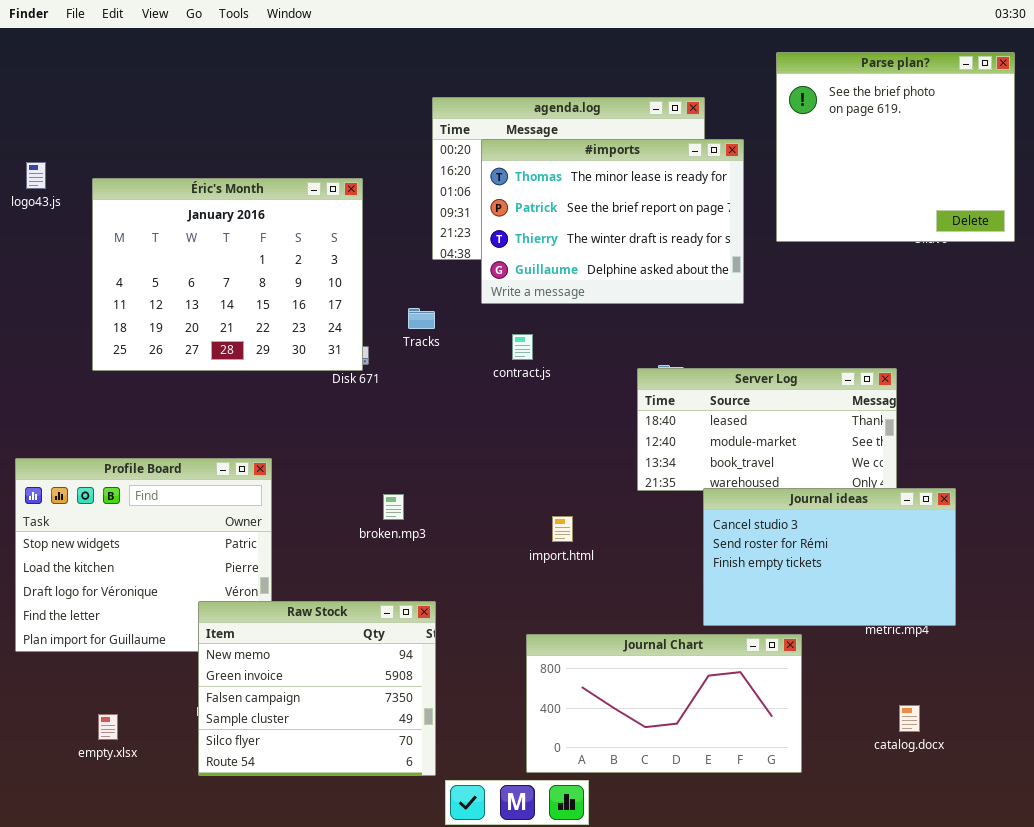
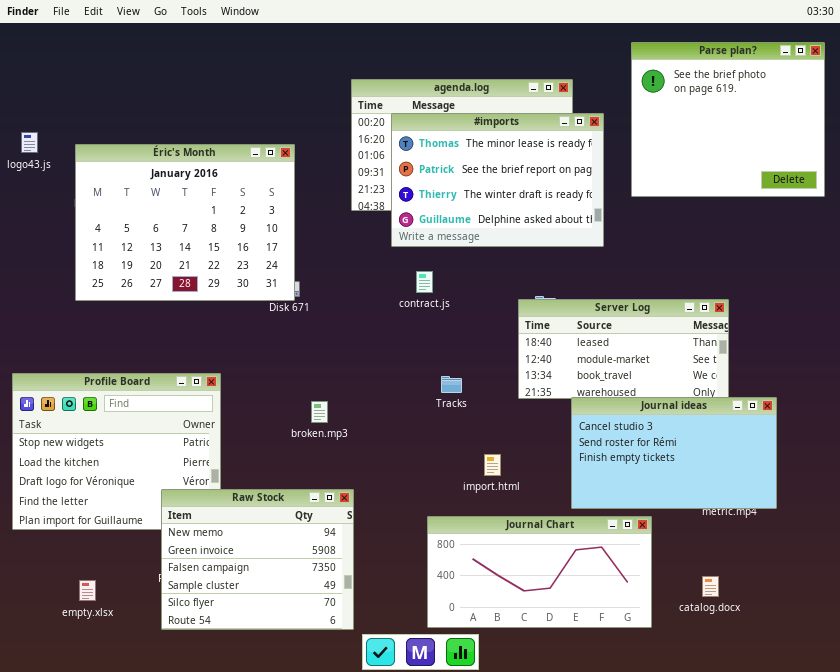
Tracks: [408,308,435,329] -> [441,376,462,393], moved
import.html: [552,516,573,542] -> [484,454,501,476], moved
catalog.docx: [899,705,920,732] -> [702,576,719,597], moved

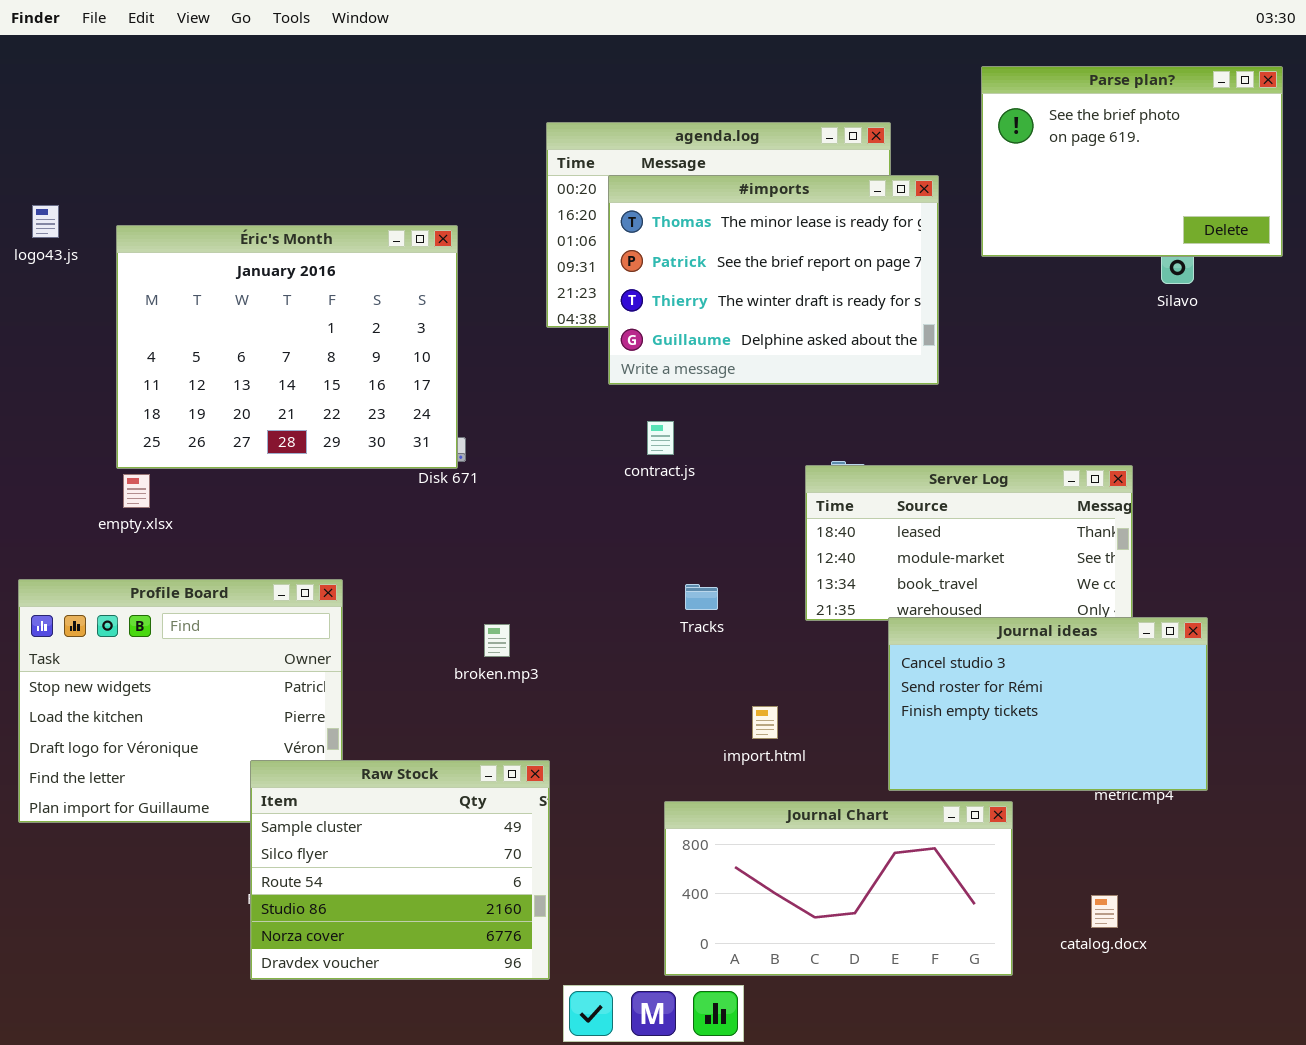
Parse plan?: [631,42,825,197] -> [981,66,1283,257], resized
Raw Stock: [161,489,354,630] -> [250,760,550,980], scrolled down 3 rows
empty.xlsx: [79,580,96,601] -> [123,474,150,508], moved

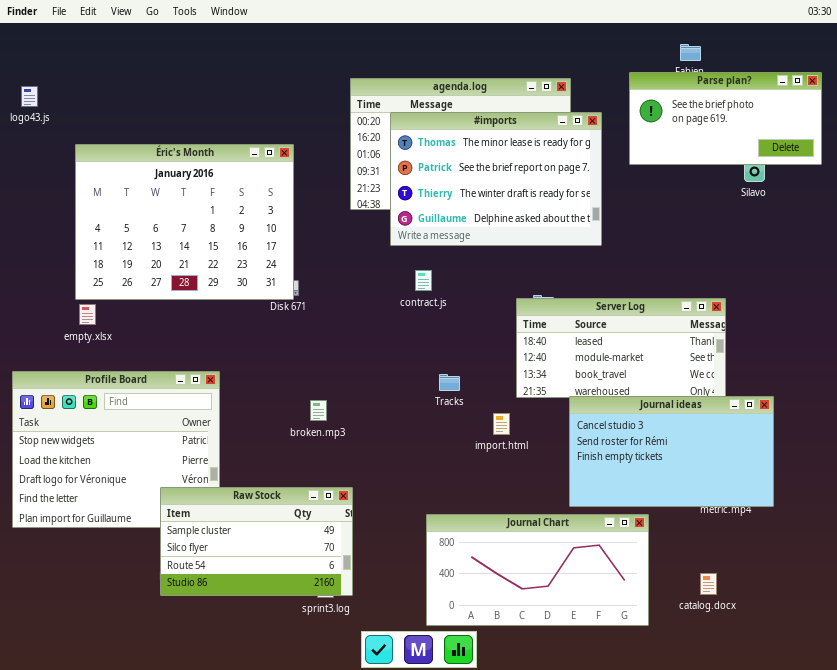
Parse plan?: [981,66,1283,257] -> [629,72,822,165], resized
logo43.js: [32,205,59,238] -> [21,86,38,107], moved
import.html: [752,706,778,739] -> [493,413,510,435], moved
Raw Stock: [250,760,550,980] -> [160,487,353,596], resized

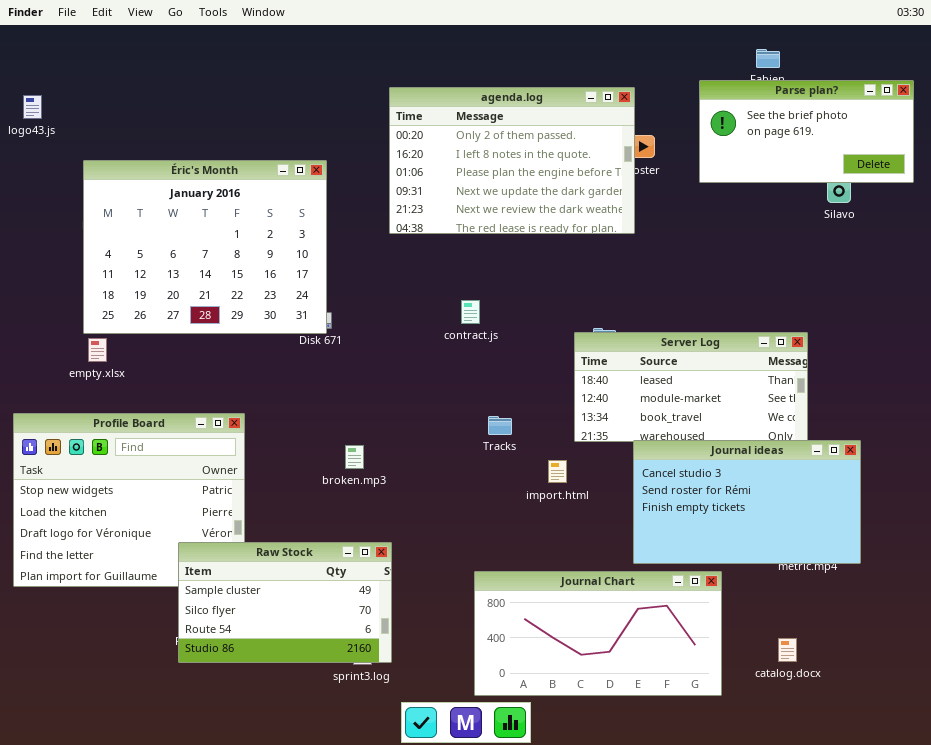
#imports: [390,112,602,246] -> none, closed

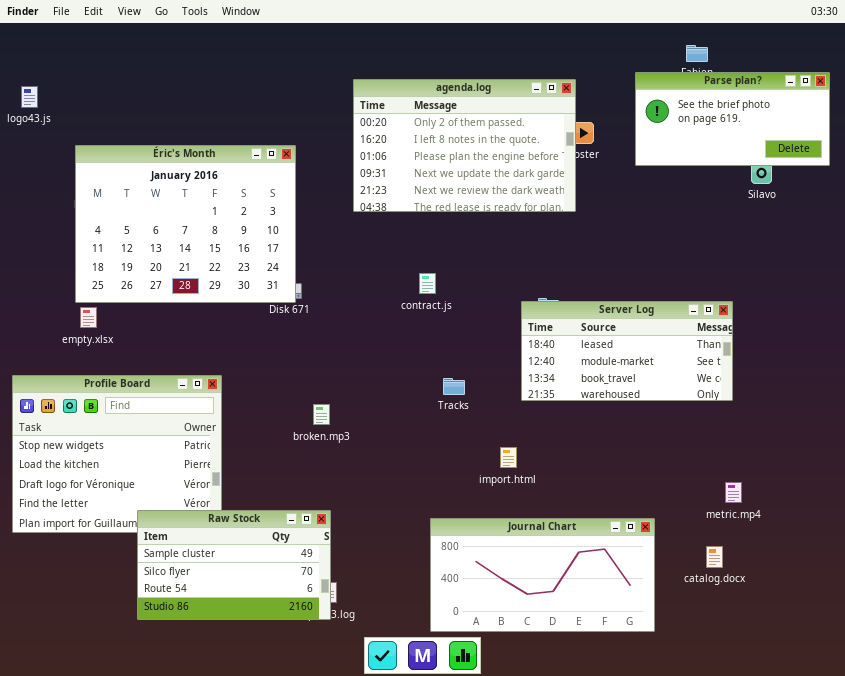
Journal ideas: [633,440,861,564] -> none, closed
import.html: [548,460,567,483] -> [500,447,517,468], moved
Raw Stock: [178,542,392,663] -> [137,510,331,620], moved
catalog.docx: [778,638,797,662] -> [706,546,723,568], moved

